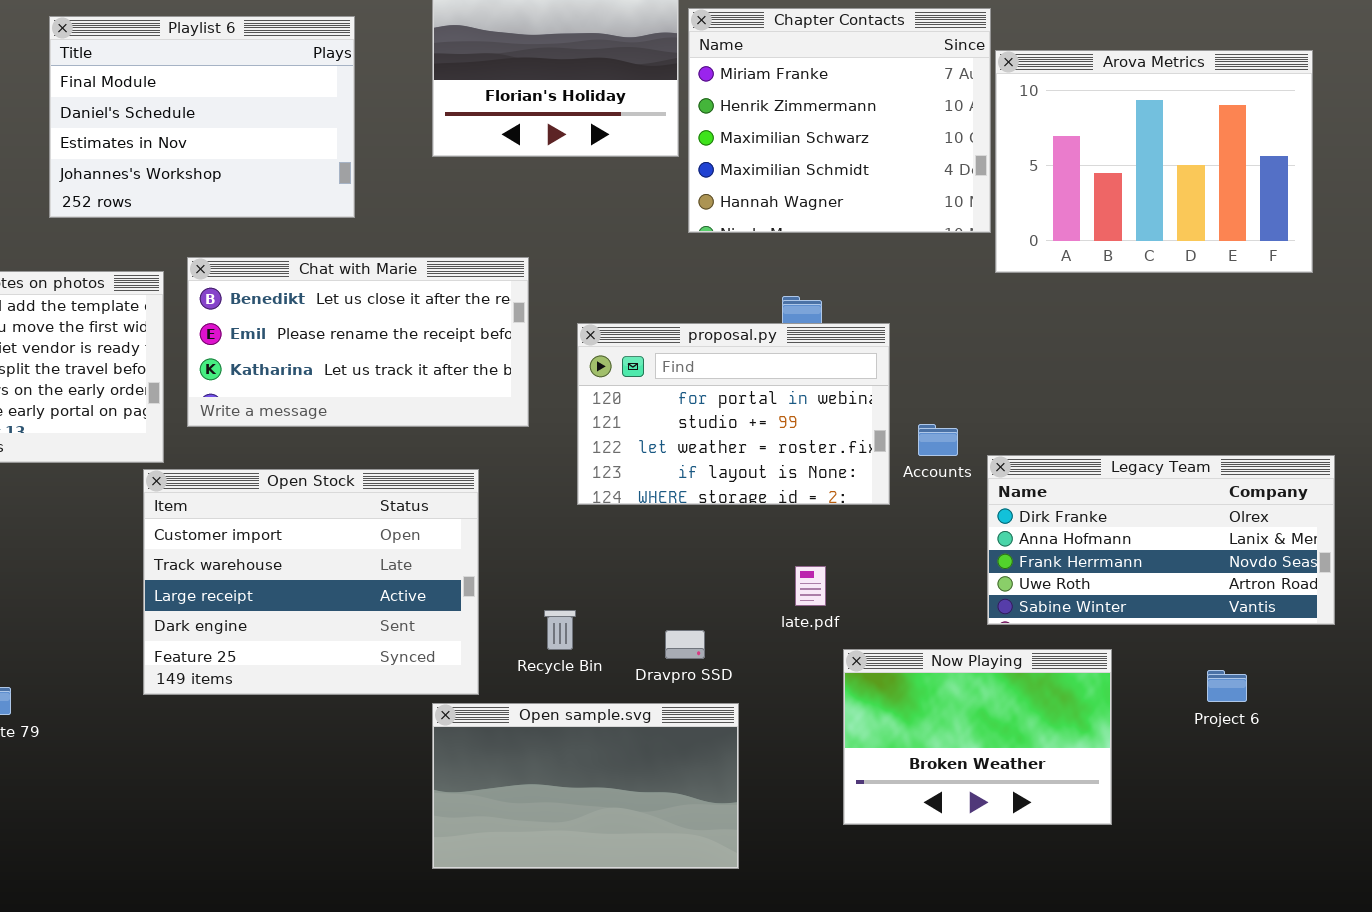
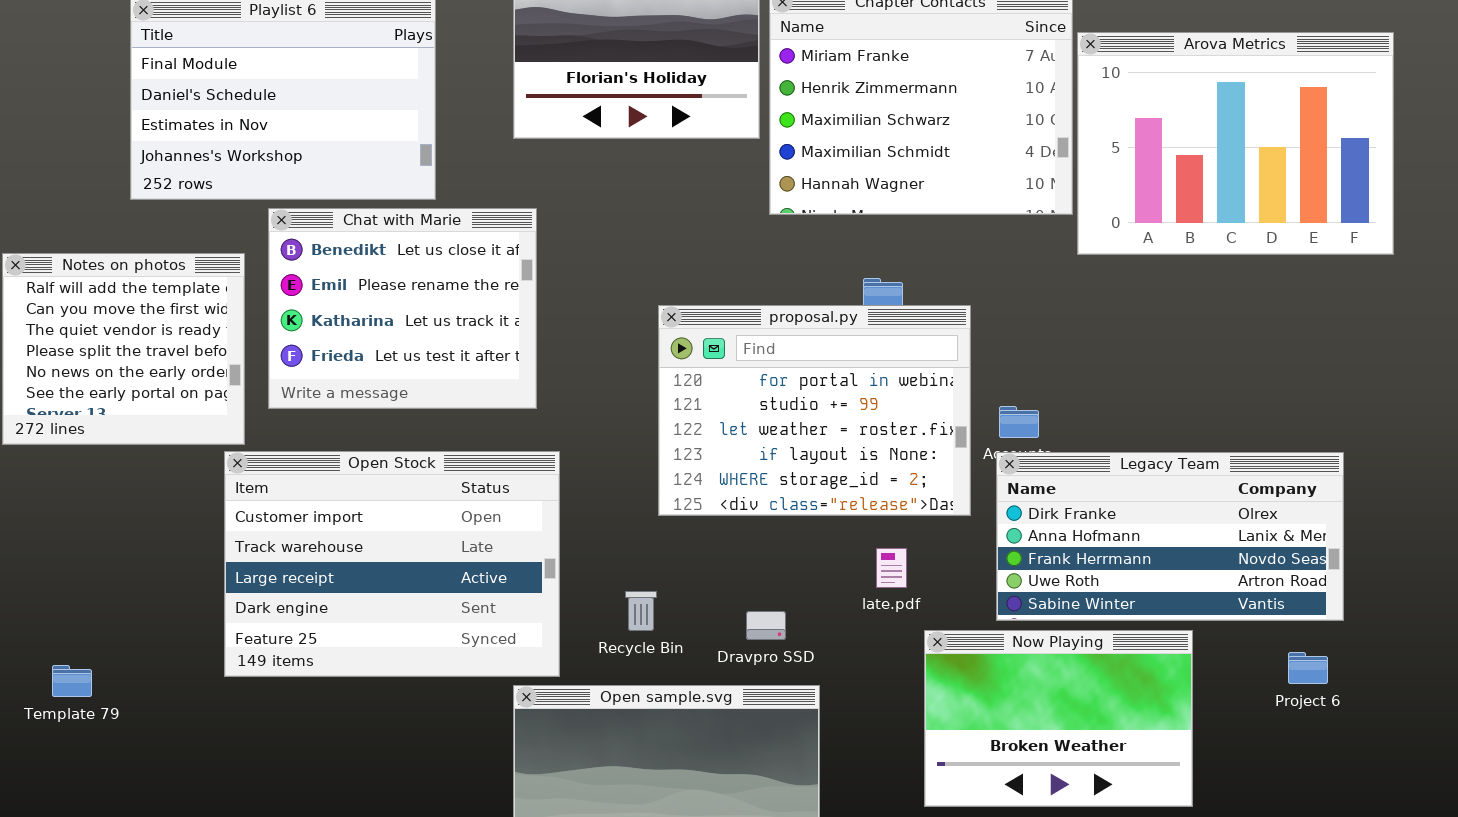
Chat with Marie: [187,257,529,427] -> [268,208,537,409], resized
proposal.py: [577,323,890,505] -> [658,305,971,516], resized
Legacy Team: [987,455,1335,625] -> [996,452,1344,621], moved

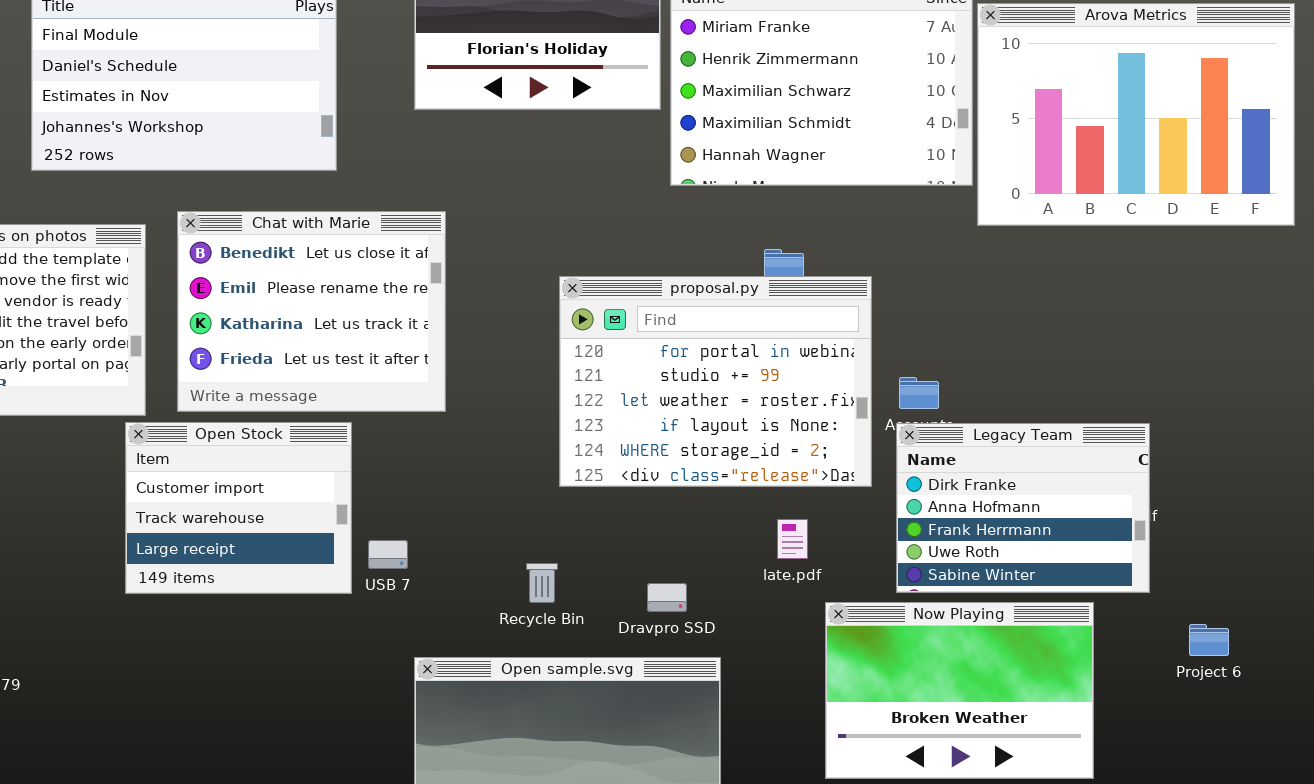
Chat with Marie: [268,208,537,409] -> [177,211,446,412], moved
Open Stock: [224,451,560,677] -> [125,422,352,594], resized
Legacy Team: [996,452,1344,621] -> [896,423,1150,593], resized

